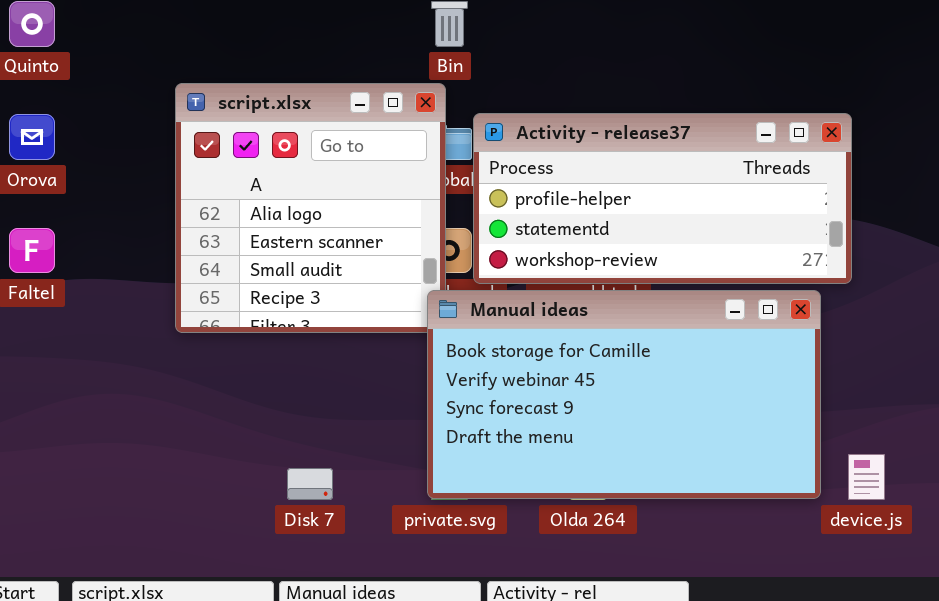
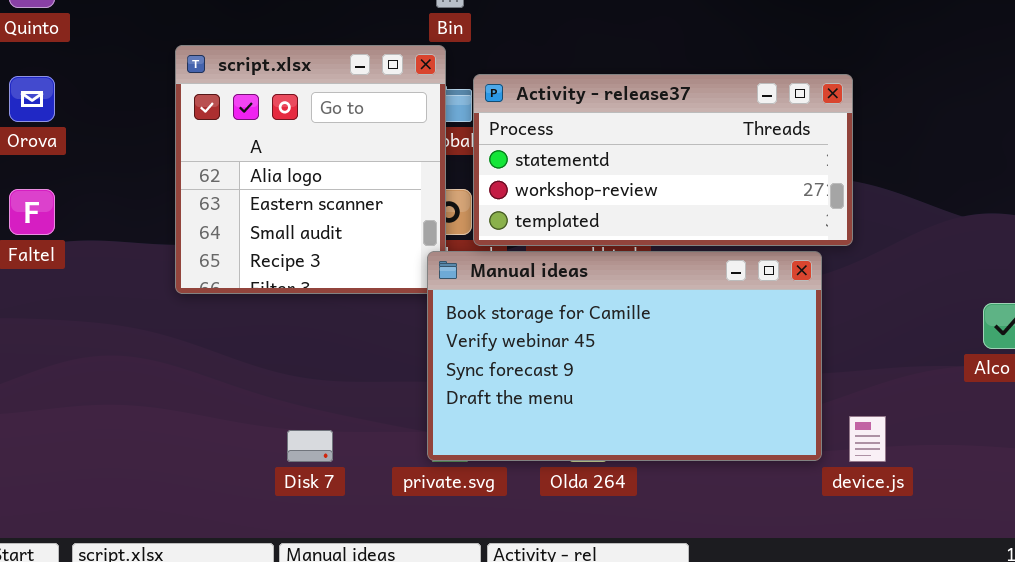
Activity - release37: [473,113,852,284] -> [473,74,853,246], scrolled down 1 row

